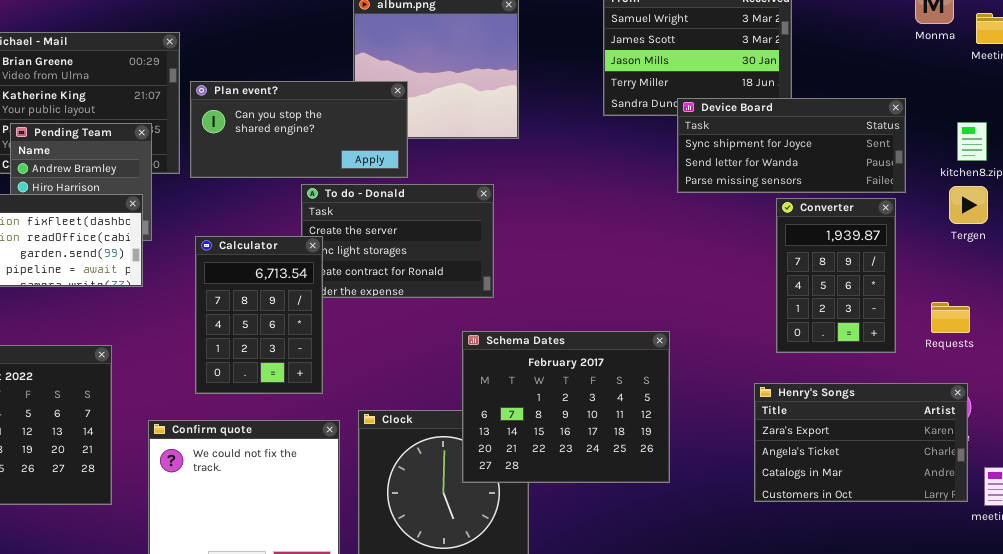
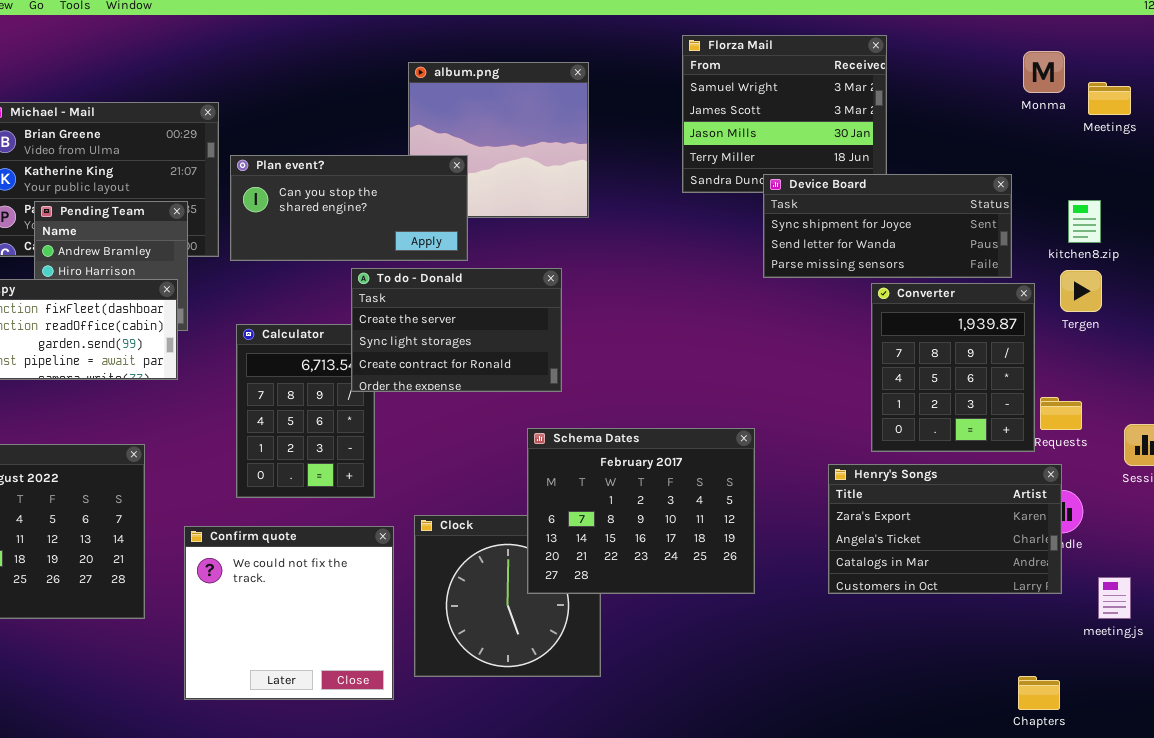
To do - Donald: [301,184,494,298] -> [351,268,562,392], raised
Converter: [776,198,896,353] -> [871,283,1035,452], resized
Henry's Songs: [754,383,968,502] -> [828,464,1062,594], moved

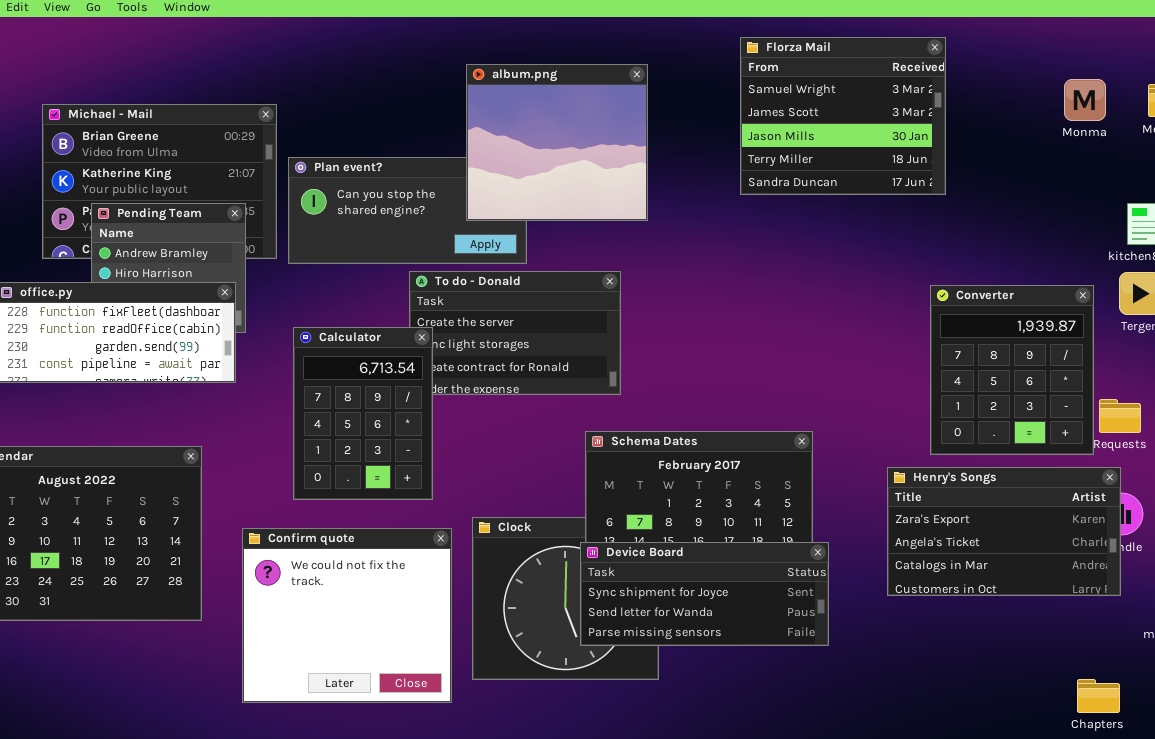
Monma: [1023,51,1065,93] -> [1064,79,1106,121], moved
album.png: [408,62,589,218] -> [466,64,648,221], raised
Device Board: [763,174,1012,278] -> [580,542,829,646], moved
Calculator: [236,324,375,498] -> [293,327,433,500], raised

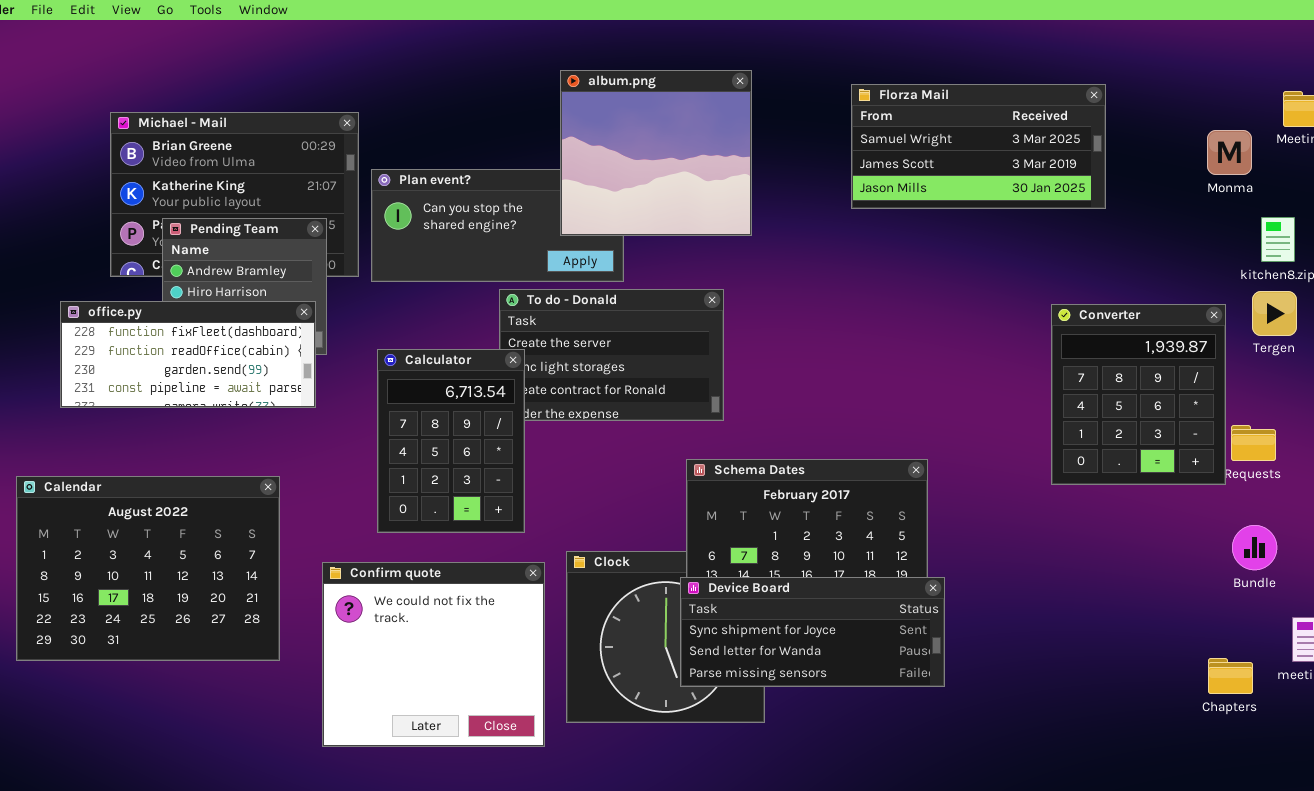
Florza Mail: [740,37,946,195] -> [851,84,1106,209], resized
Monma: [1064,79,1106,121] -> [1207,130,1252,175], moved
Henry's Songs: [887,467,1121,596] -> none, closed
Chapters: [1077,679,1120,713] -> [1208,658,1253,694], moved

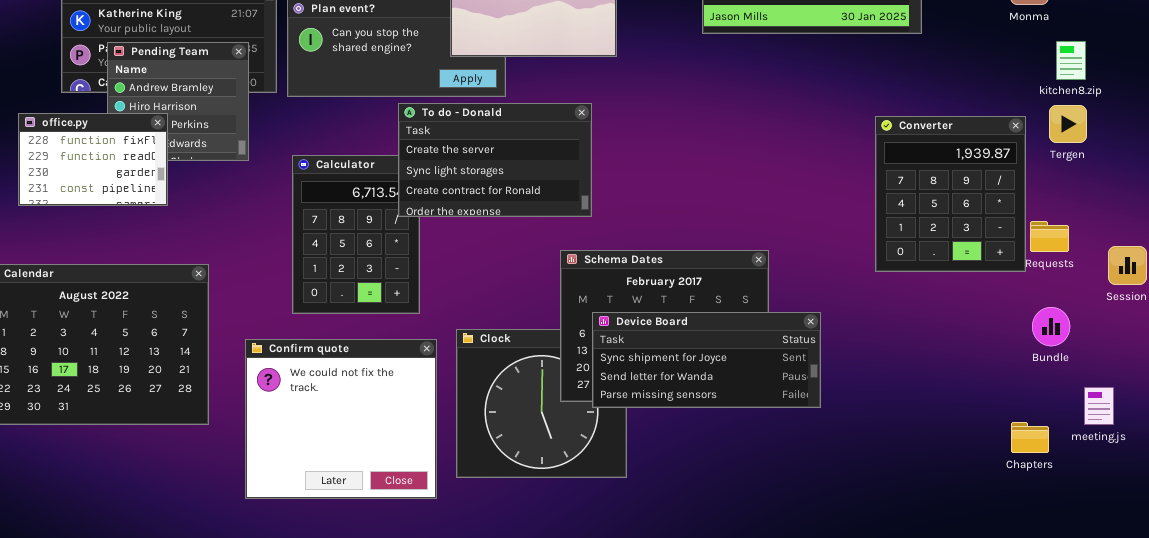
To do - Donald: [499,289,724,421] -> [398,103,592,217], raised
office.py: [60,301,316,408] -> [18,113,168,206], resized
Device Board: [680,577,945,687] -> [592,312,821,408], moved

